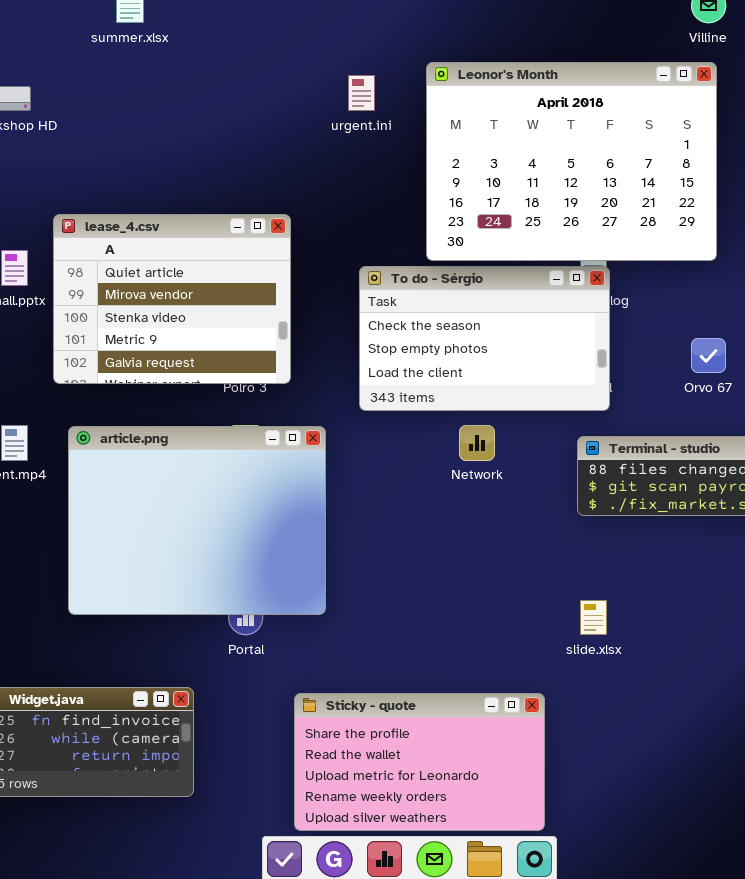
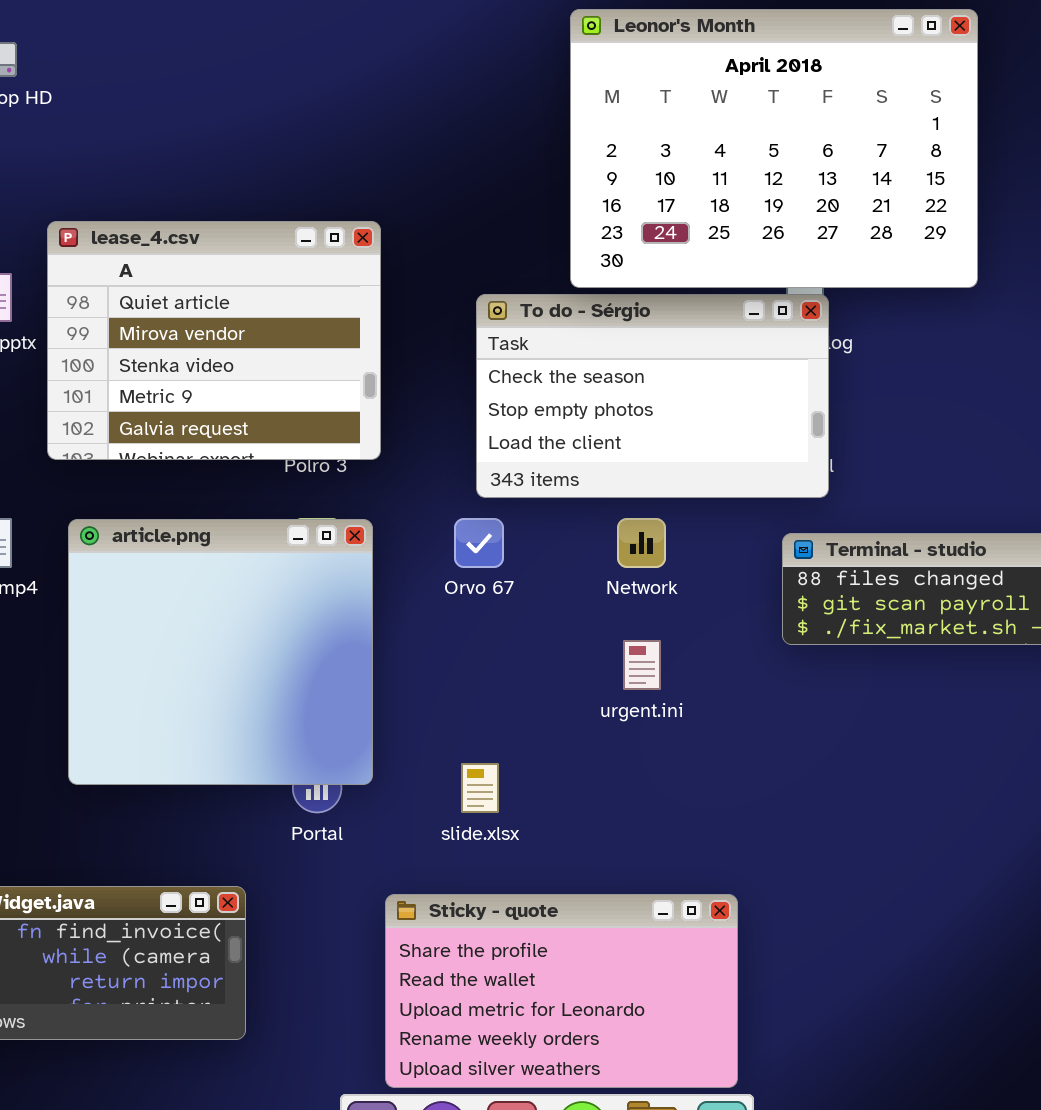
urgent.ini: [348,75,375,111] -> [623,640,661,690], moved
Orvo 67: [691,338,726,373] -> [454,518,504,568], moved
article.png: [68,426,326,615] -> [68,519,373,785], resized
slide.xlsx: [580,600,607,635] -> [461,763,499,813], moved

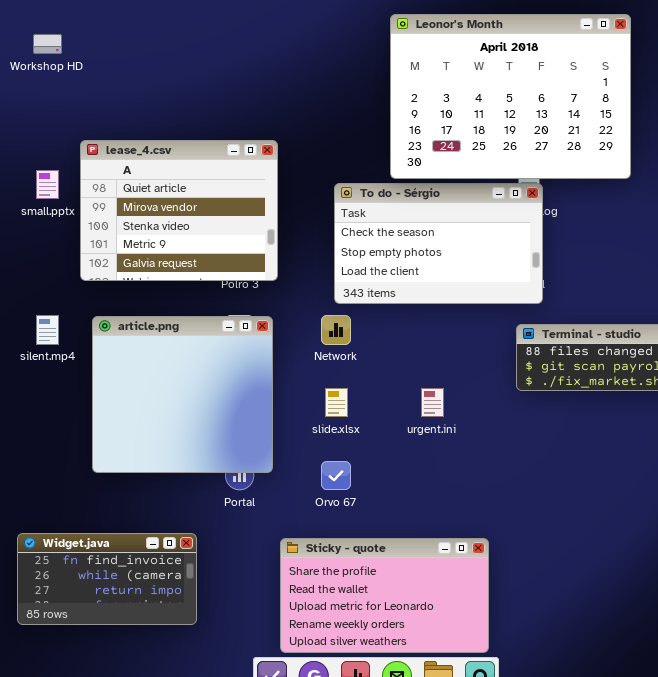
Orvo 67: [454,518,504,568] -> [321,461,351,490], moved
Network: [617,518,666,568] -> [321,315,351,345], moved
slide.xlsx: [461,763,499,813] -> [325,388,348,417], moved

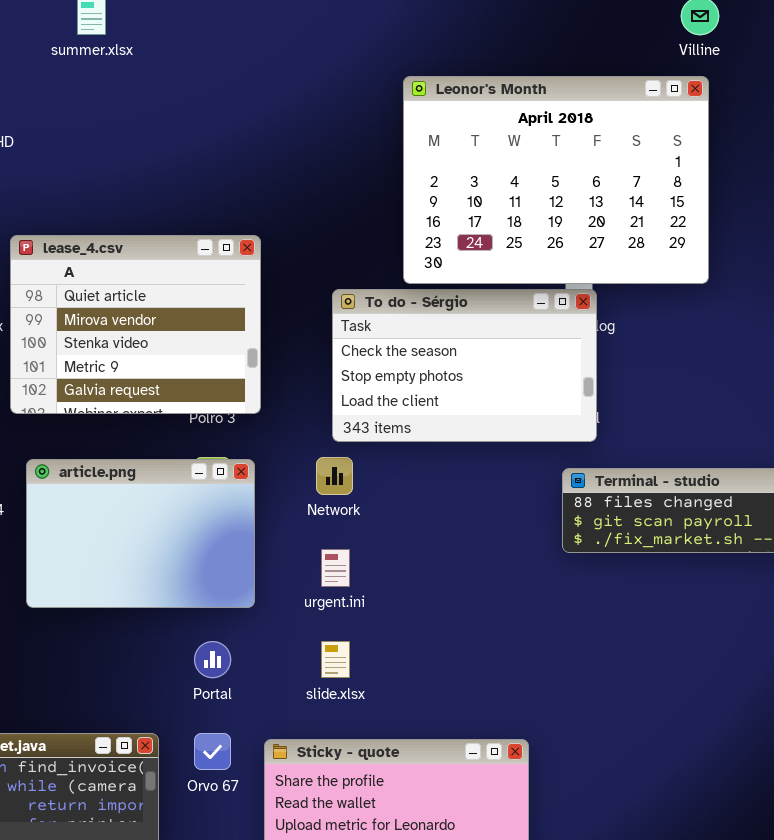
article.png: [92,316,273,473] -> [26,459,255,608], resized
slide.xlsx: [325,388,348,417] -> [321,641,350,678], moved
urgent.ini: [421,388,444,417] -> [321,549,350,587], moved
Orvo 67: [321,461,351,490] -> [194,733,231,770], moved

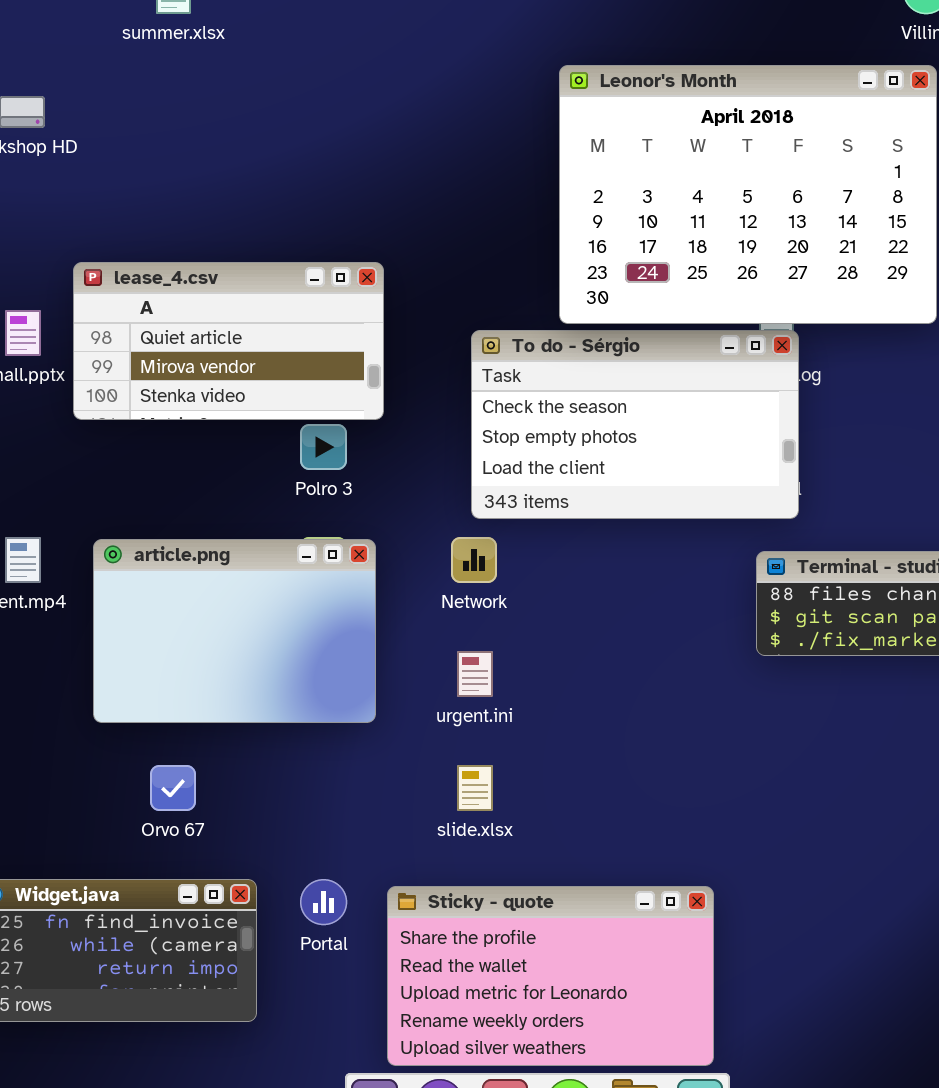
lease_4.csv: [10,235,261,414] -> [73,262,384,420], resized
Portal: [194,641,231,678] -> [300,879,347,925], moved
Orvo 67: [194,733,231,770] -> [150,765,196,811], moved

